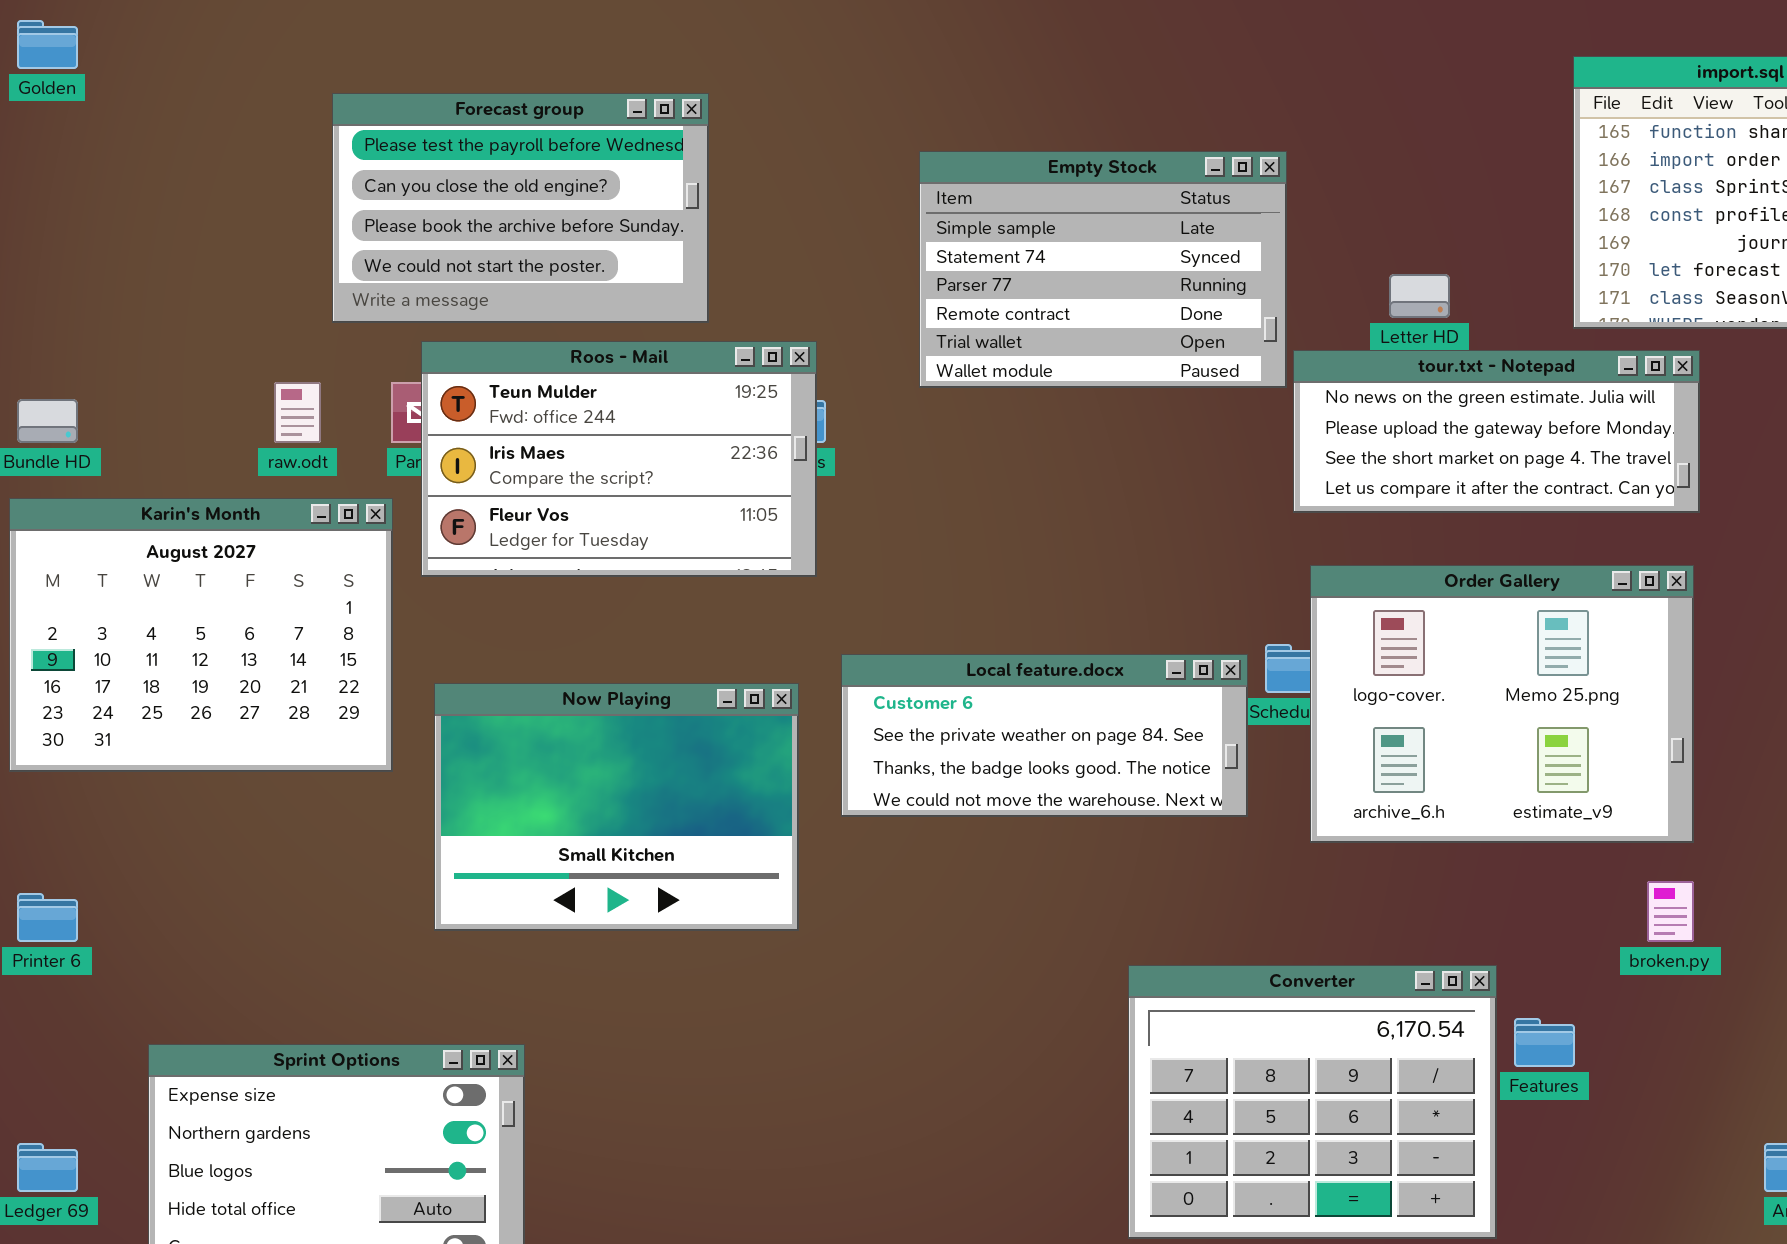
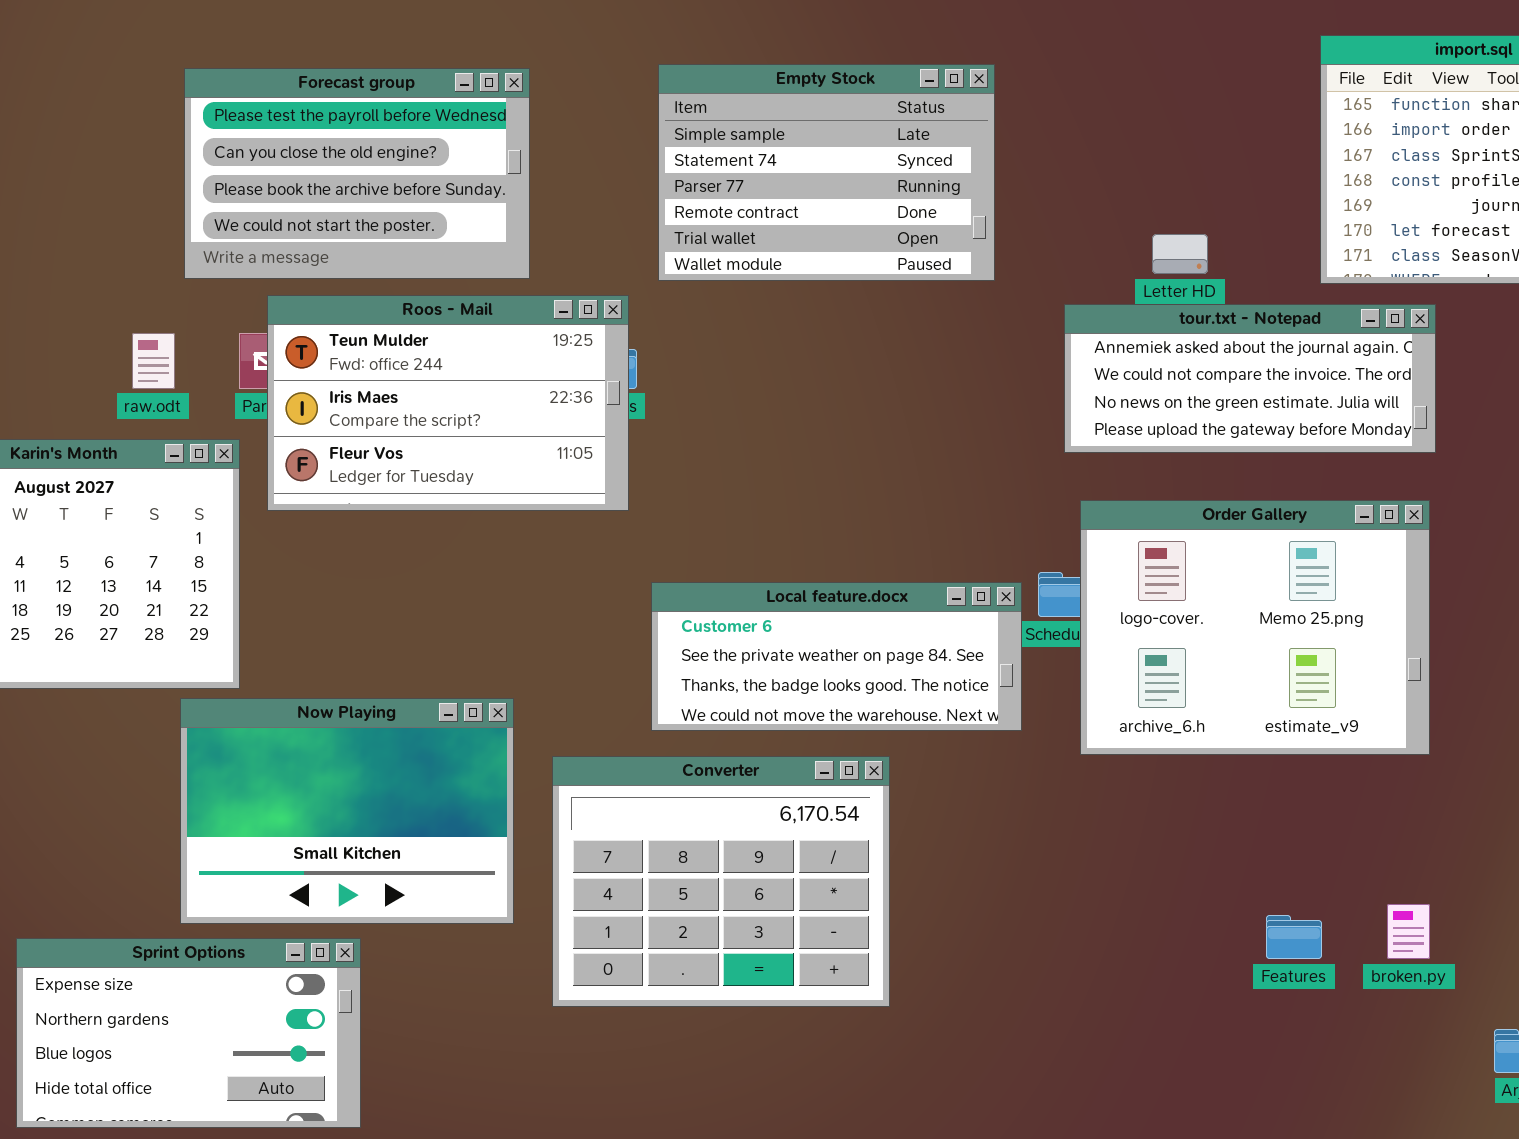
Empty Stock: [919,151,1287,388] -> [658,64,995,281], moved
tour.txt - Notepad: [1293,350,1700,513] -> [1064,304,1436,453], scrolled up 2 rows
Now Playing: [434,683,799,931] -> [180,698,514,924], moved
broken.py: [1647,881,1694,942] -> [1387,904,1430,959], moved
Converter: [1128,965,1497,1239] -> [552,756,890,1007], moved

